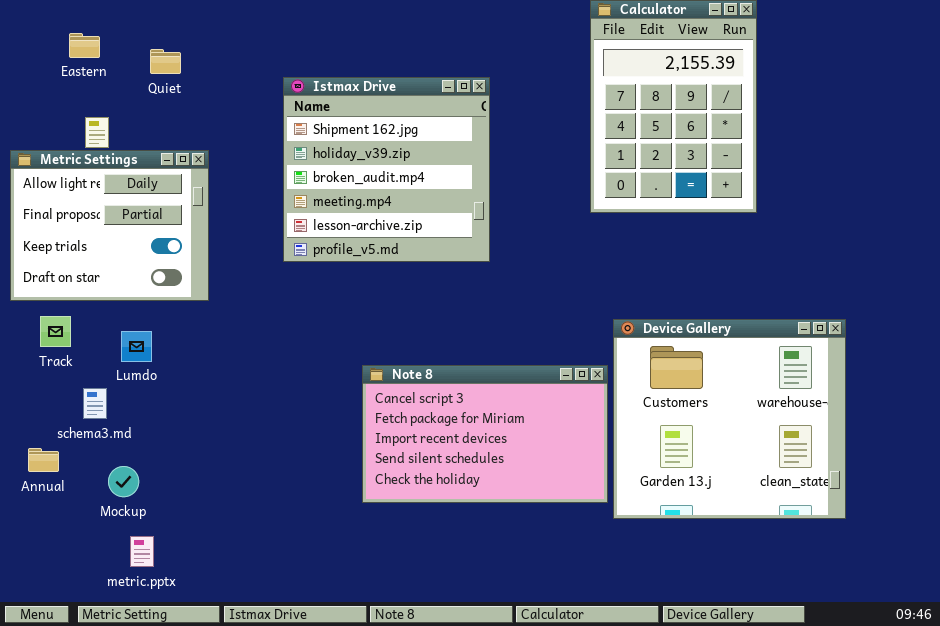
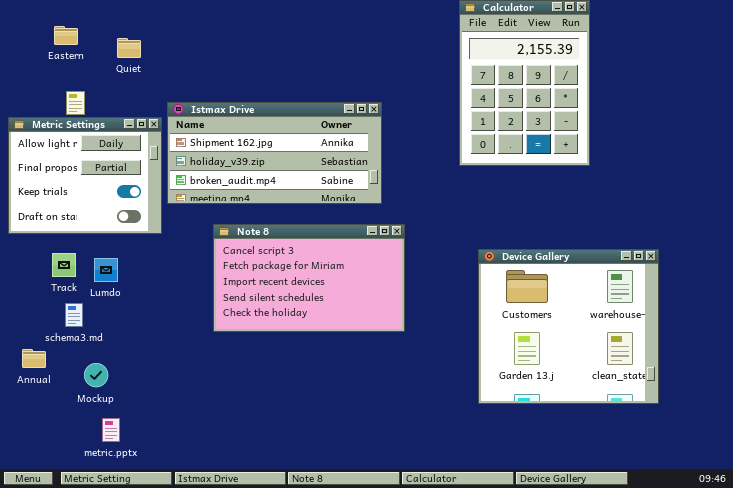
Istmax Drive: [283,77,490,262] -> [167,102,382,204], resized
Track: [40,316,71,347] -> [52,253,76,277], moved
Note 8: [362,365,608,503] -> [213,224,405,332], moved

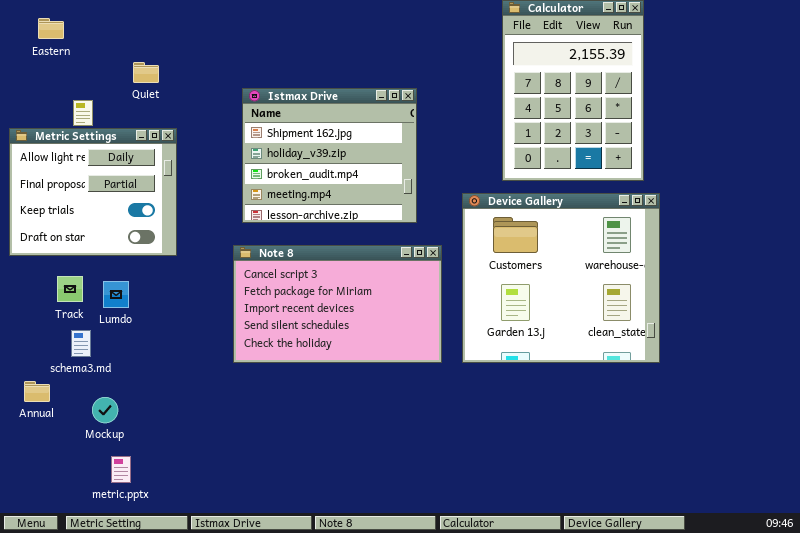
Eastern: [54,26,78,45] -> [38,18,64,39], moved
Quiet: [117,38,141,58] -> [133,62,159,83], moved
Istmax Drive: [167,102,382,204] -> [242,88,417,223], resized
Device Gallery: [478,249,659,404] -> [462,193,660,363], moved

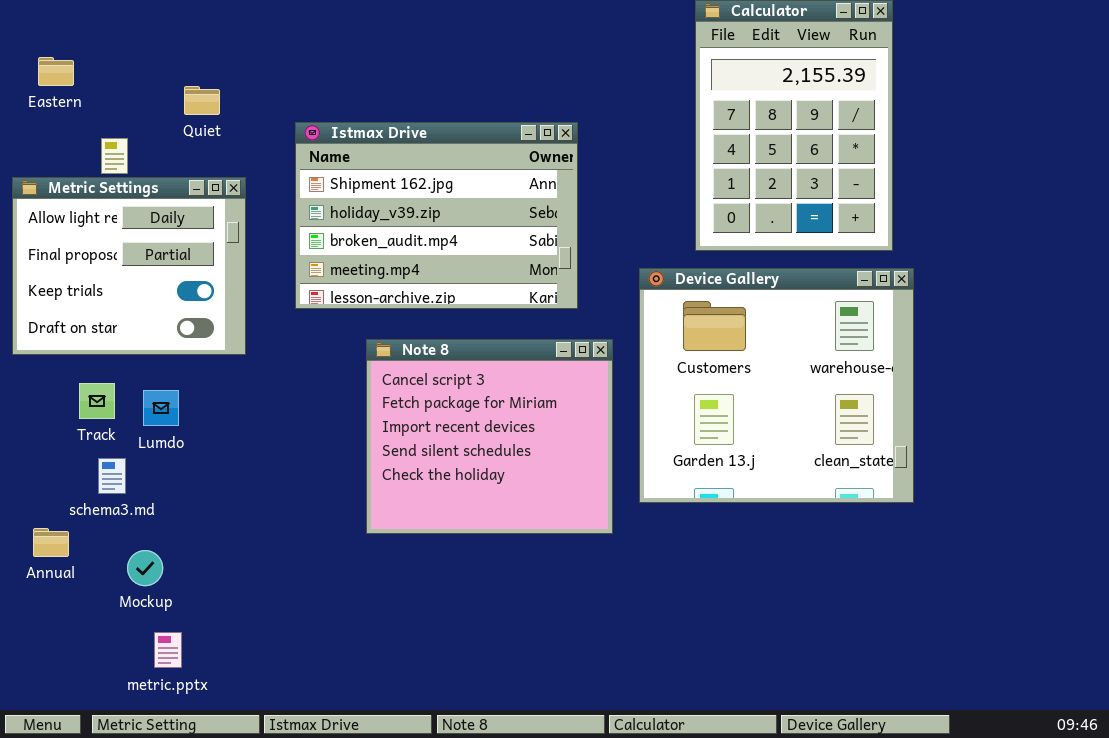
Eastern: [38,18,64,39] -> [38,57,74,86], moved
Istmax Drive: [242,88,417,223] -> [295,122,578,309], resized
Note 8: [233,245,442,363] -> [366,339,613,534], resized

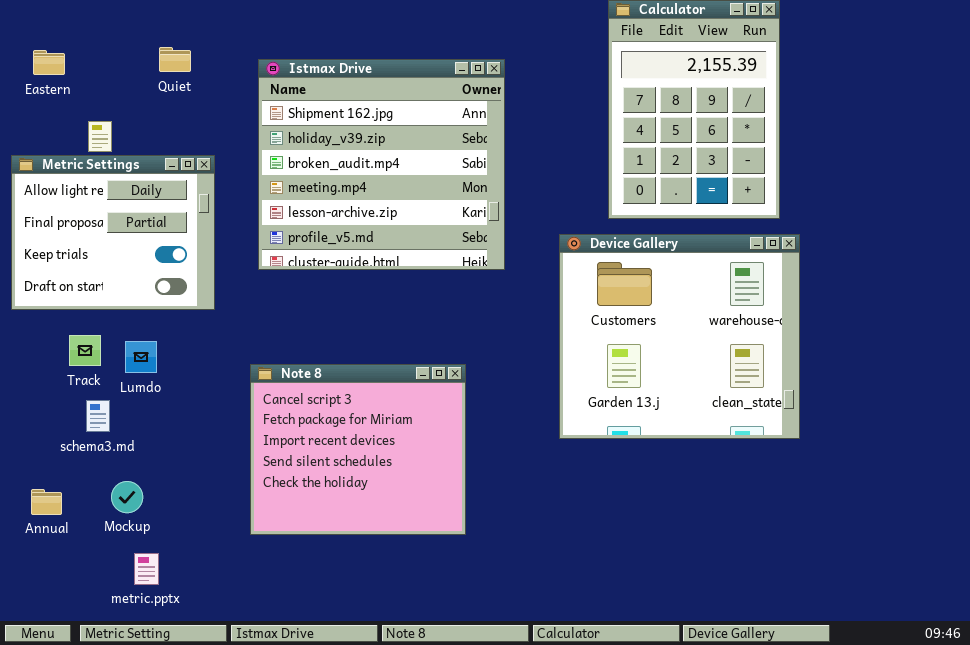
Quiet: [184,86,220,115] -> [159,47,191,72], moved
Istmax Drive: [295,122,578,309] -> [258,59,505,270], resized
Note 8: [366,339,613,534] -> [250,364,466,535], moved
Annual: [33,528,69,557] -> [31,489,62,515], moved

